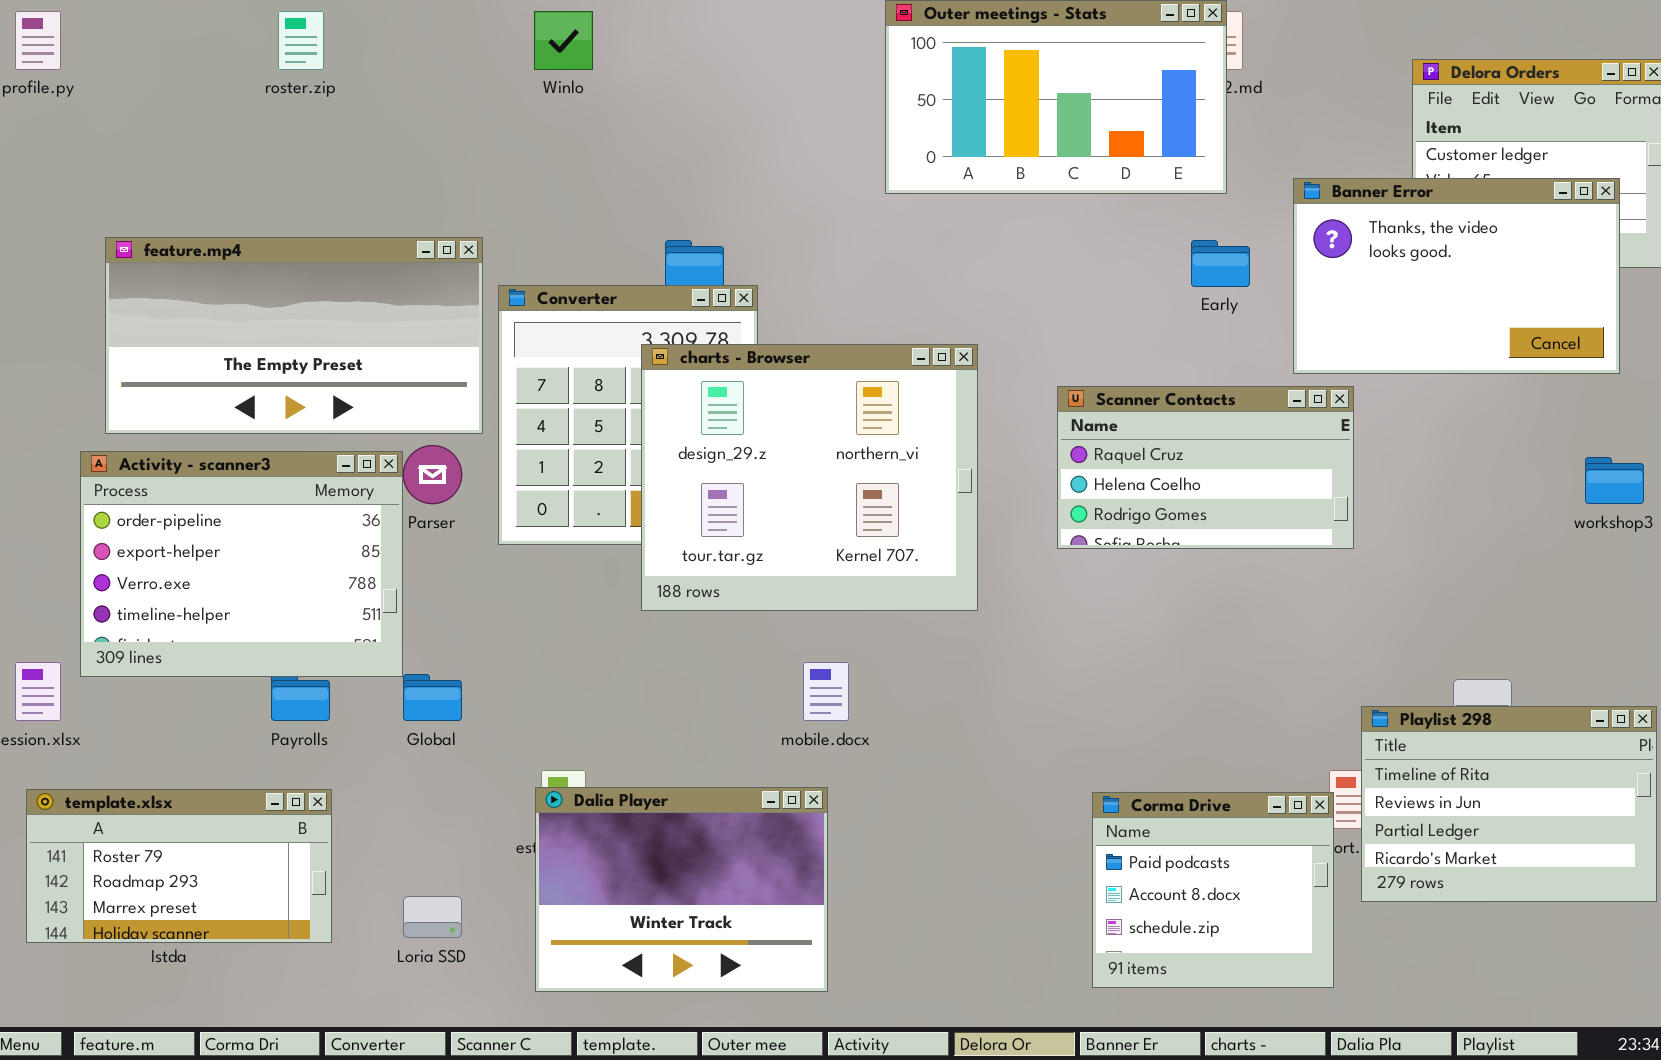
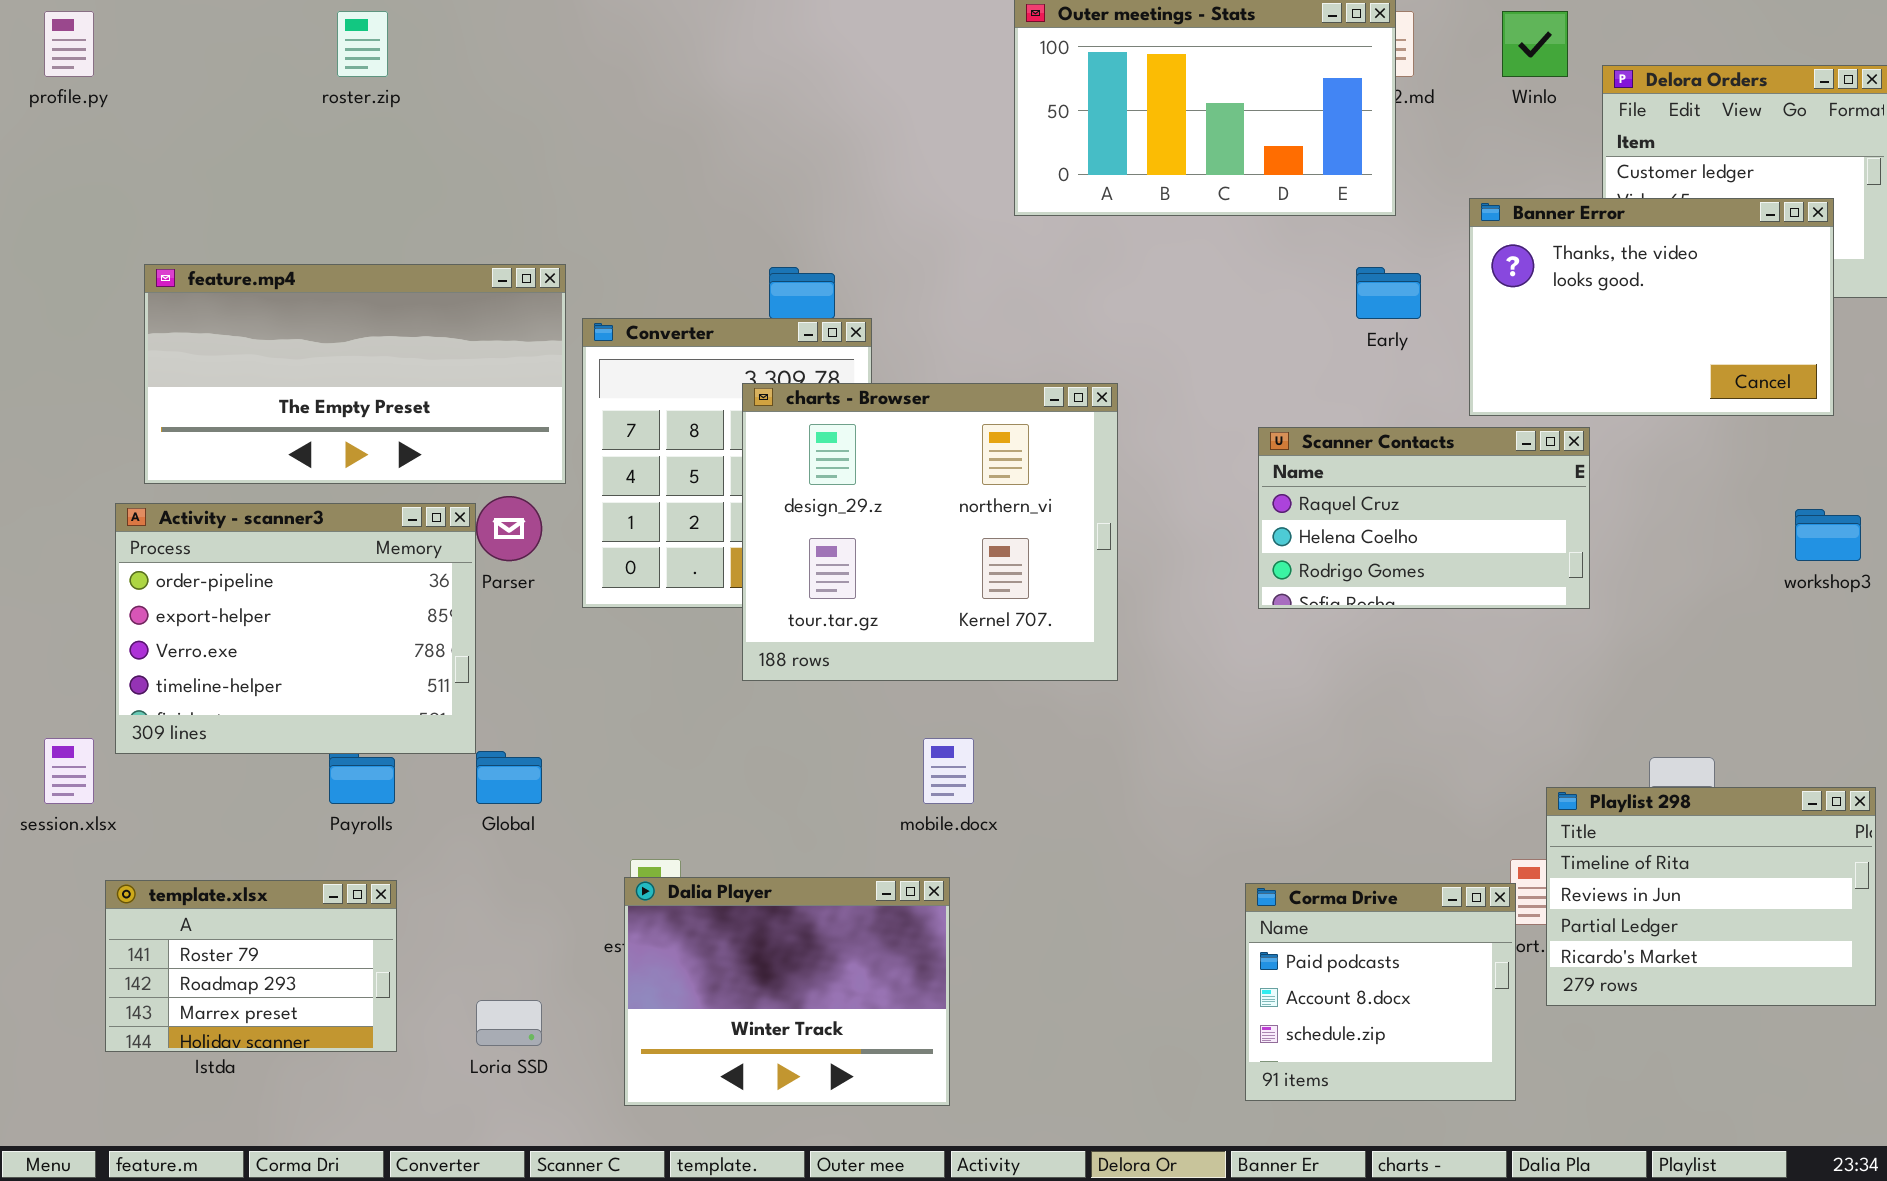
Winlo: [534,11,593,70] -> [1502,11,1568,77], moved
Scanner Contacts: [1057,386,1354,549] -> [1258,427,1590,609], moved
template.xlsx: [26,789,332,943] -> [105,880,397,1052], resized

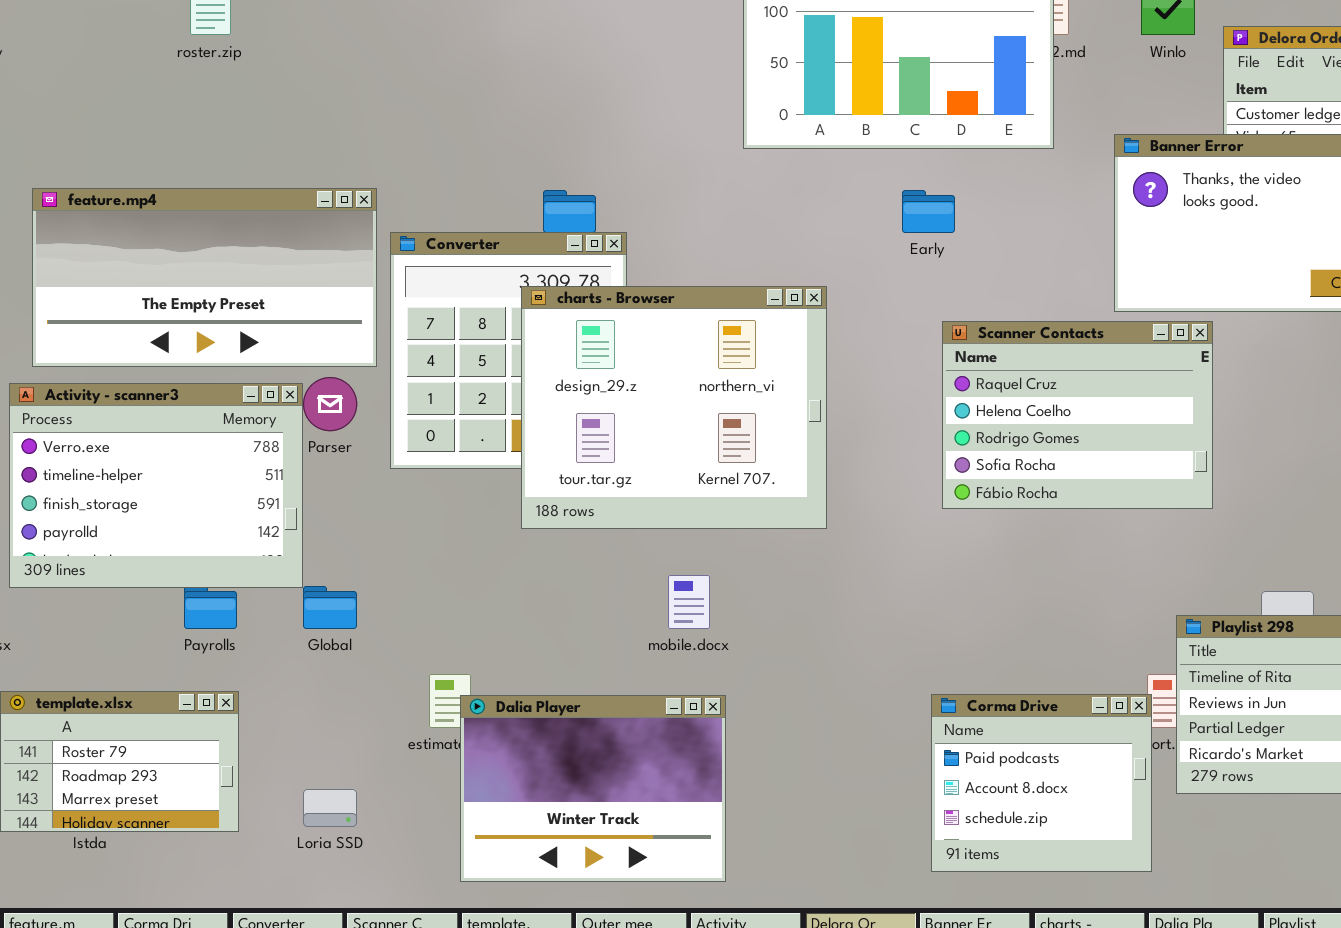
Early: [1356,267,1421,319] -> [902,190,955,233], moved
Scanner Contacts: [1258,427,1590,609] -> [942,321,1213,509], resized
Activity - scanner3: [115,503,476,754] -> [9,383,303,588], scrolled down 2 rows
Dalia Player: [624,877,950,1106] -> [460,695,726,882], moved

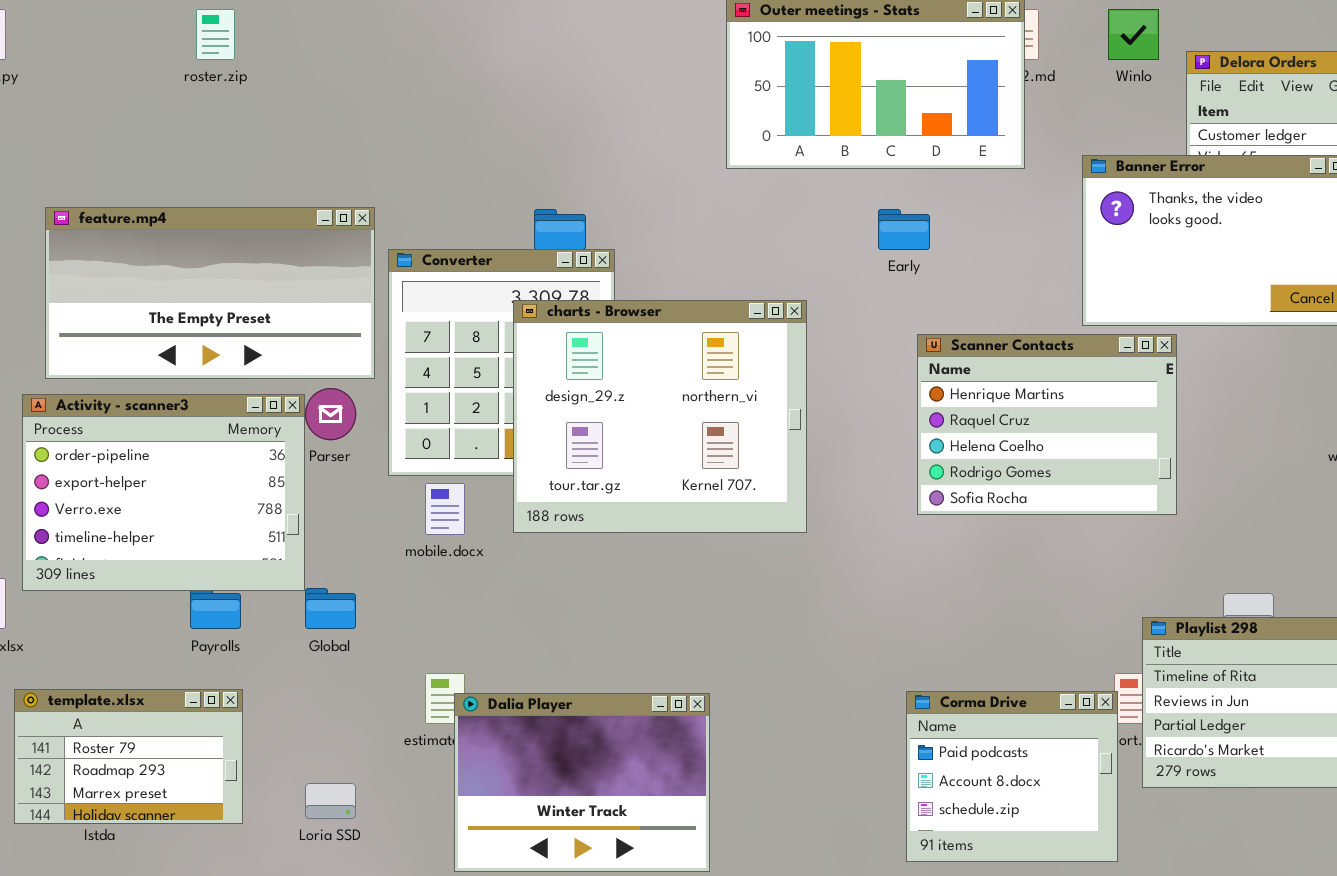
Scanner Contacts: [942,321,1213,509] -> [917,334,1177,515], scrolled up 1 row
Activity - scanner3: [9,383,303,588] -> [22,394,305,591], scrolled up 2 rows
mobile.docx: [668,575,710,629] -> [425,483,465,535], moved

